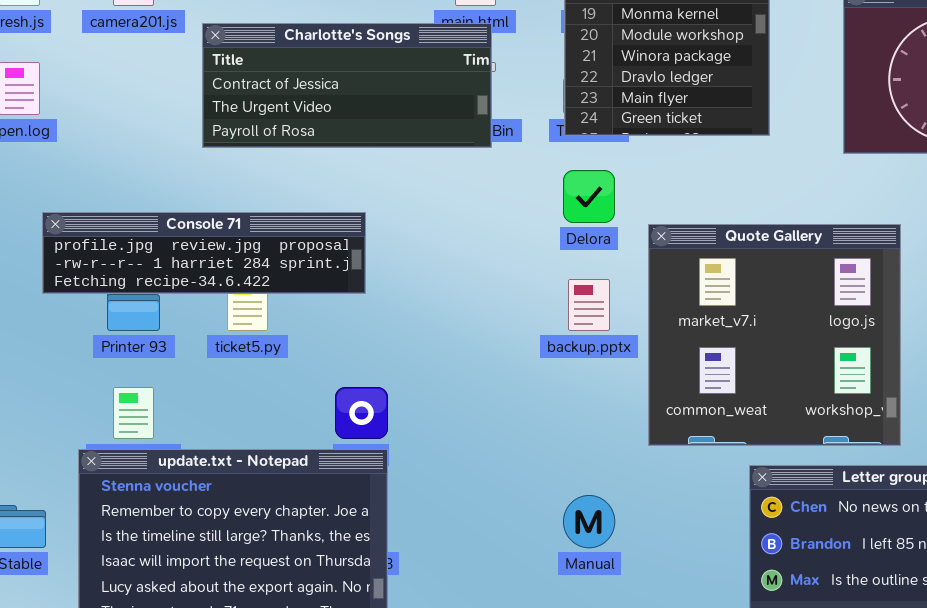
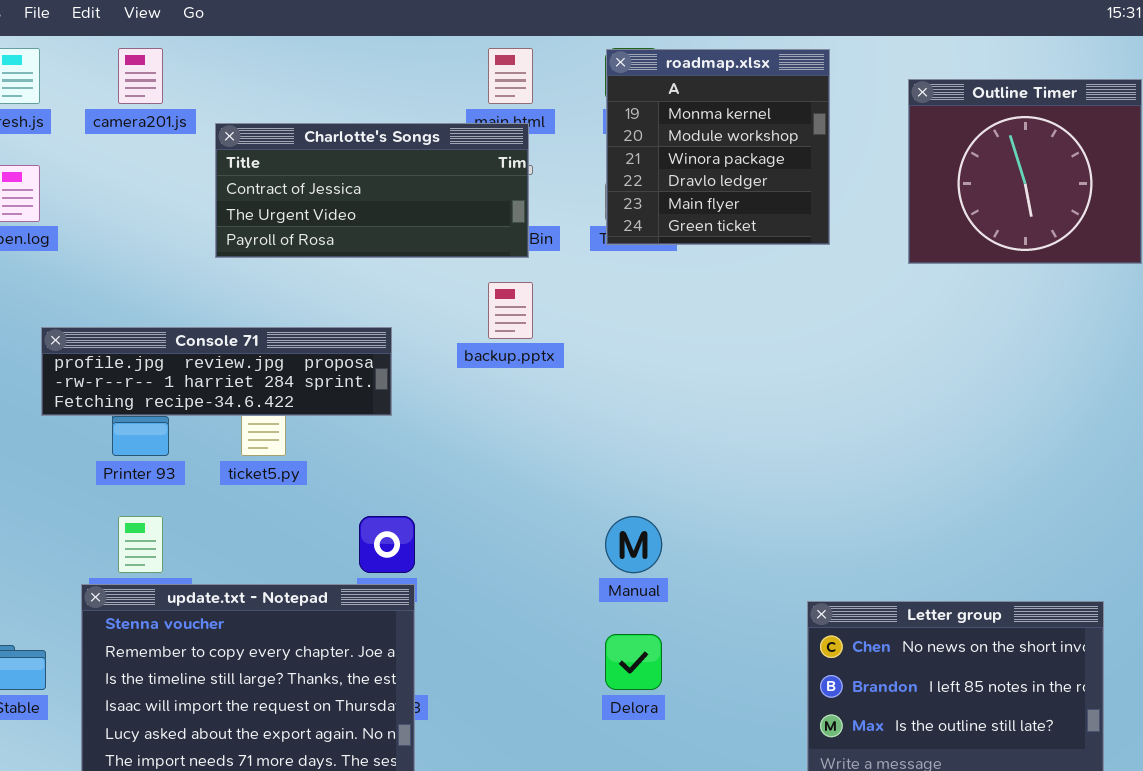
Delora: [563,170,615,223] -> [605,634,662,690], moved
Quote Gallery: [648,224,901,446] -> none, closed
backup.pptx: [568,279,610,331] -> [488,282,533,339], moved
Manual: [563,495,615,548] -> [605,516,662,573], moved

